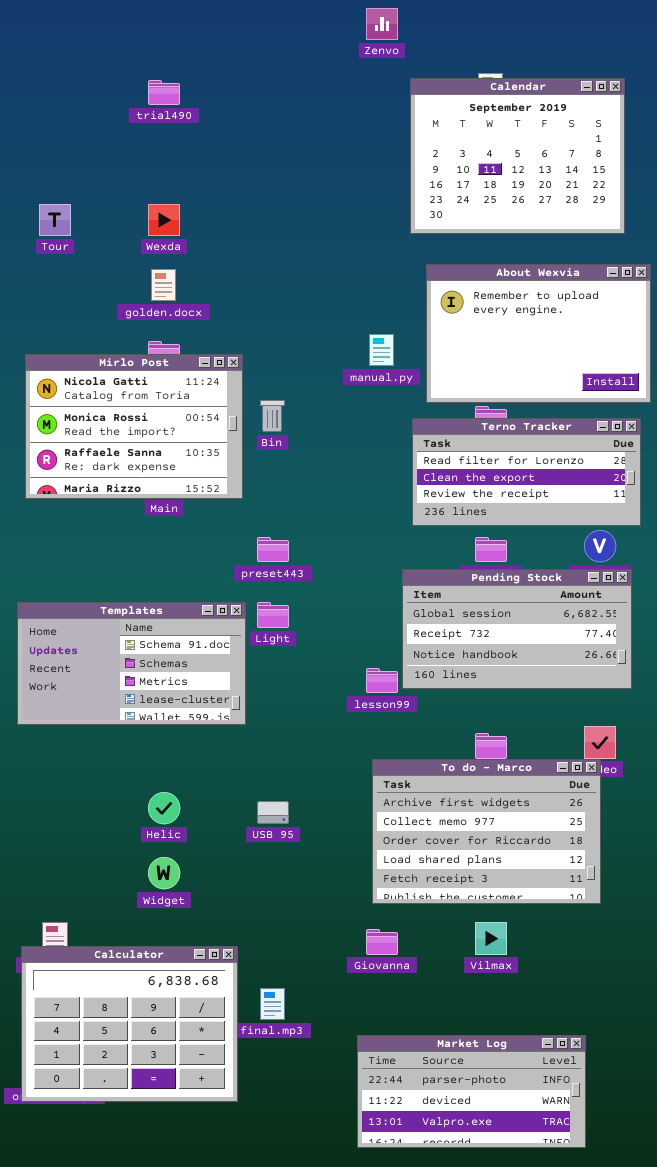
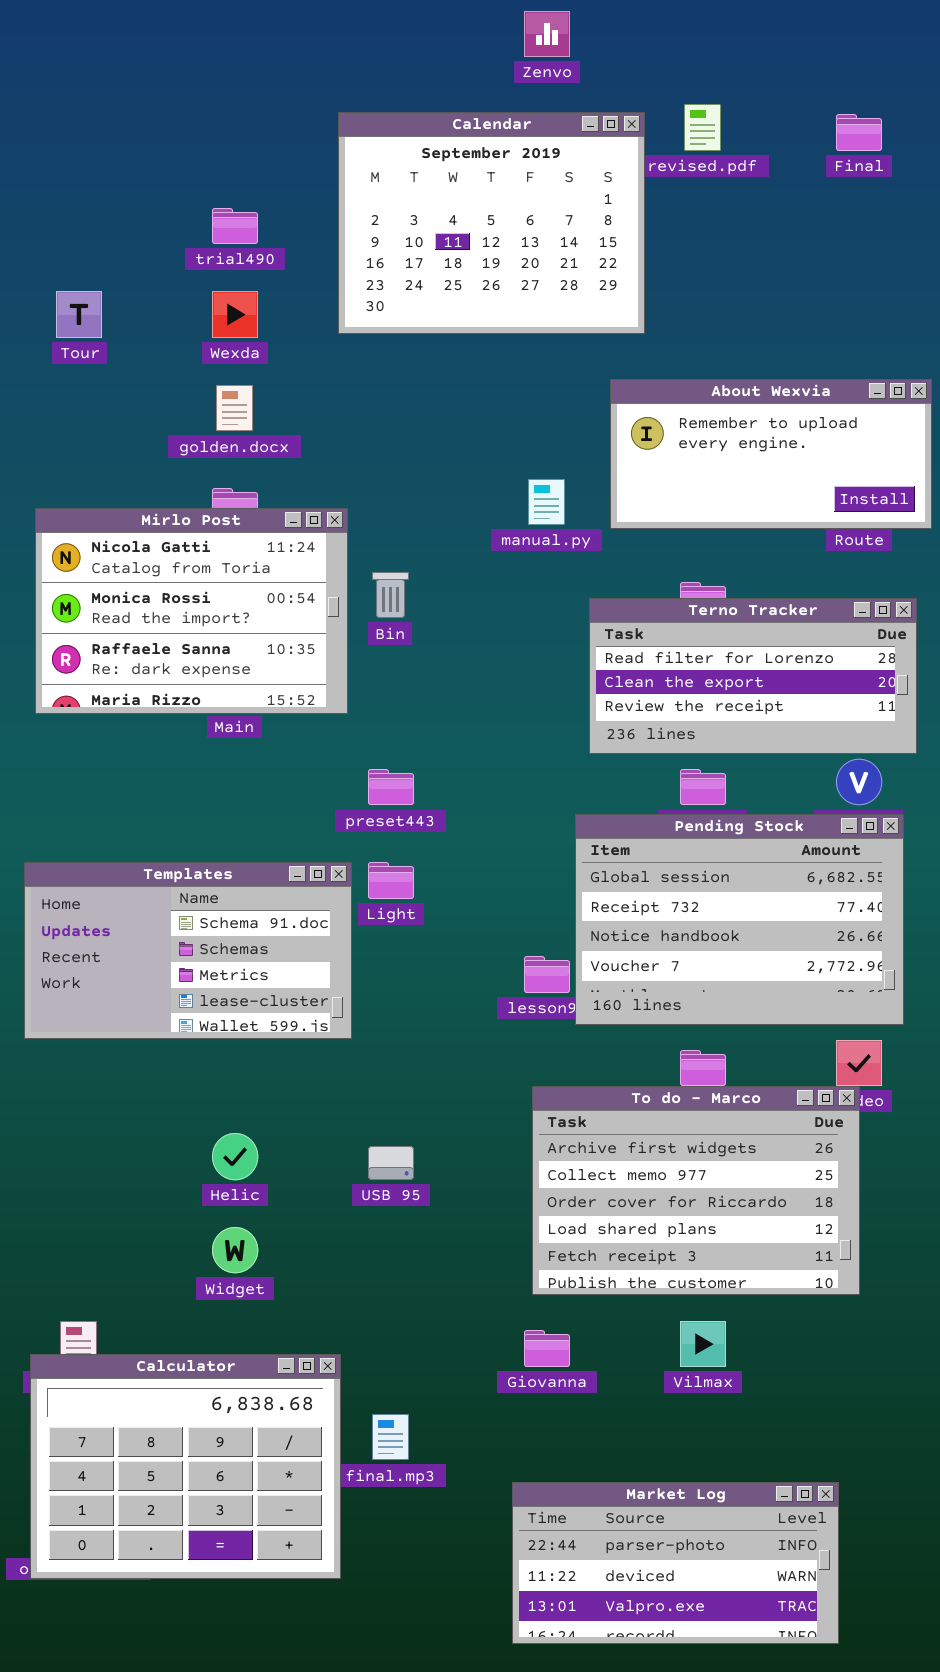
Calendar: [410,78,625,234] -> [338,112,645,334], moved
trial490: [148,80,180,105] -> [212,208,258,244], moved
About Wexvia: [426,264,651,403] -> [610,379,932,529], resized
Pending Stock: [402,569,632,689] -> [575,814,904,1025], resized

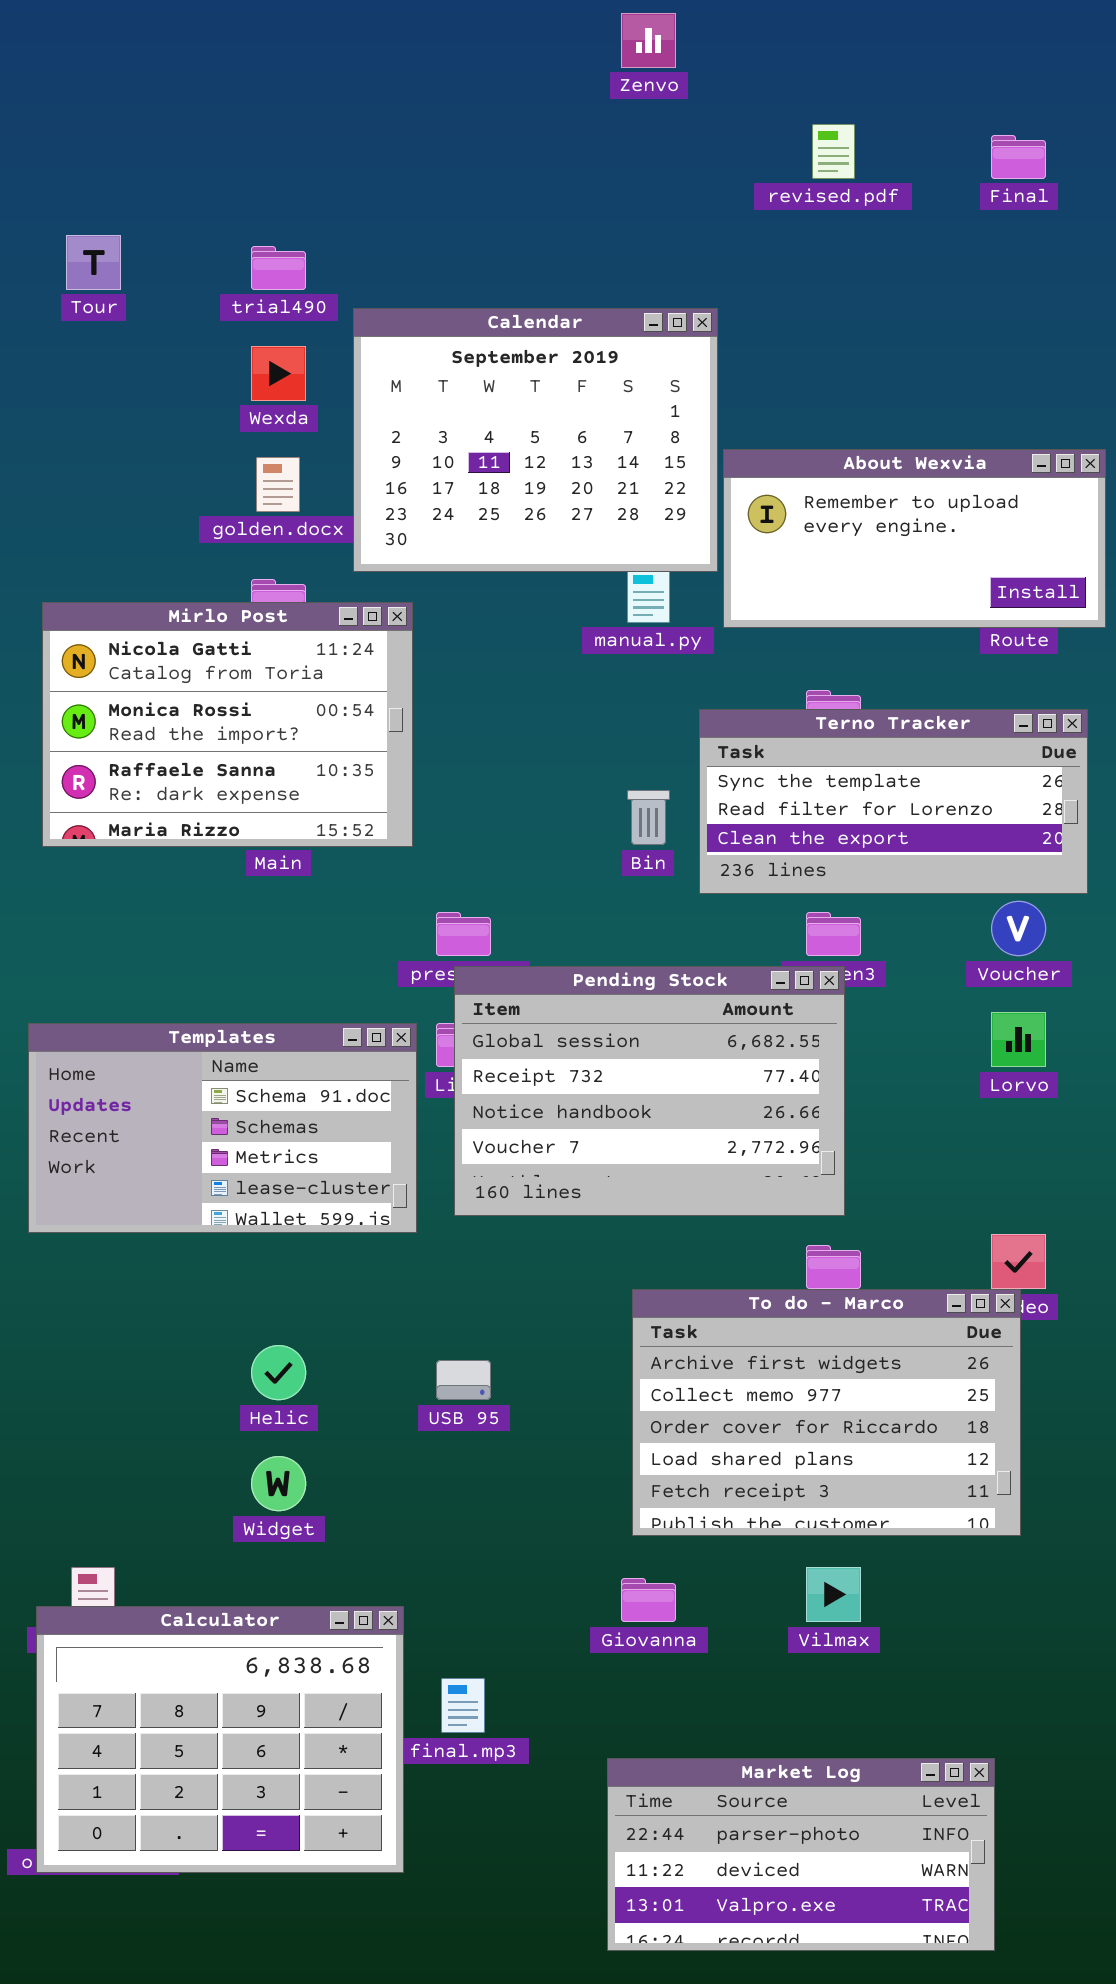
Calendar: [338,112,645,334] -> [353,308,718,572], moved
Tour: [56,291,102,338] -> [66,235,121,290], moved
Bin: [372,572,409,618] -> [627,790,670,845], moved
Terno Tracker: [589,598,917,754] -> [699,709,1088,894], scrolled up 1 row
Pending Stock: [575,814,904,1025] -> [454,966,845,1216], moved

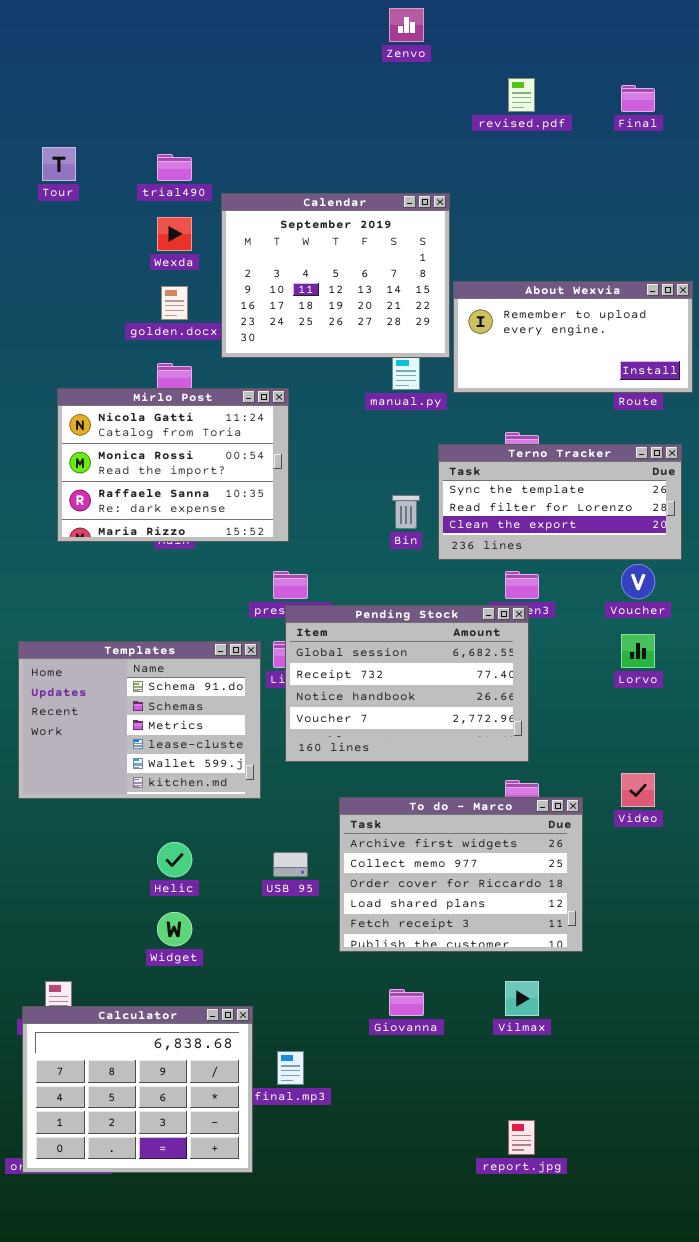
Mirlo Post: [42,602,413,847] -> [57,388,289,542], moved
Templates: [28,1023,417,1233] -> [18,641,261,799], resized
To do - Marco: [632,1289,1021,1536] -> [339,797,583,952], moved
Market Log: [607,1758,995,1951] -> none, closed

